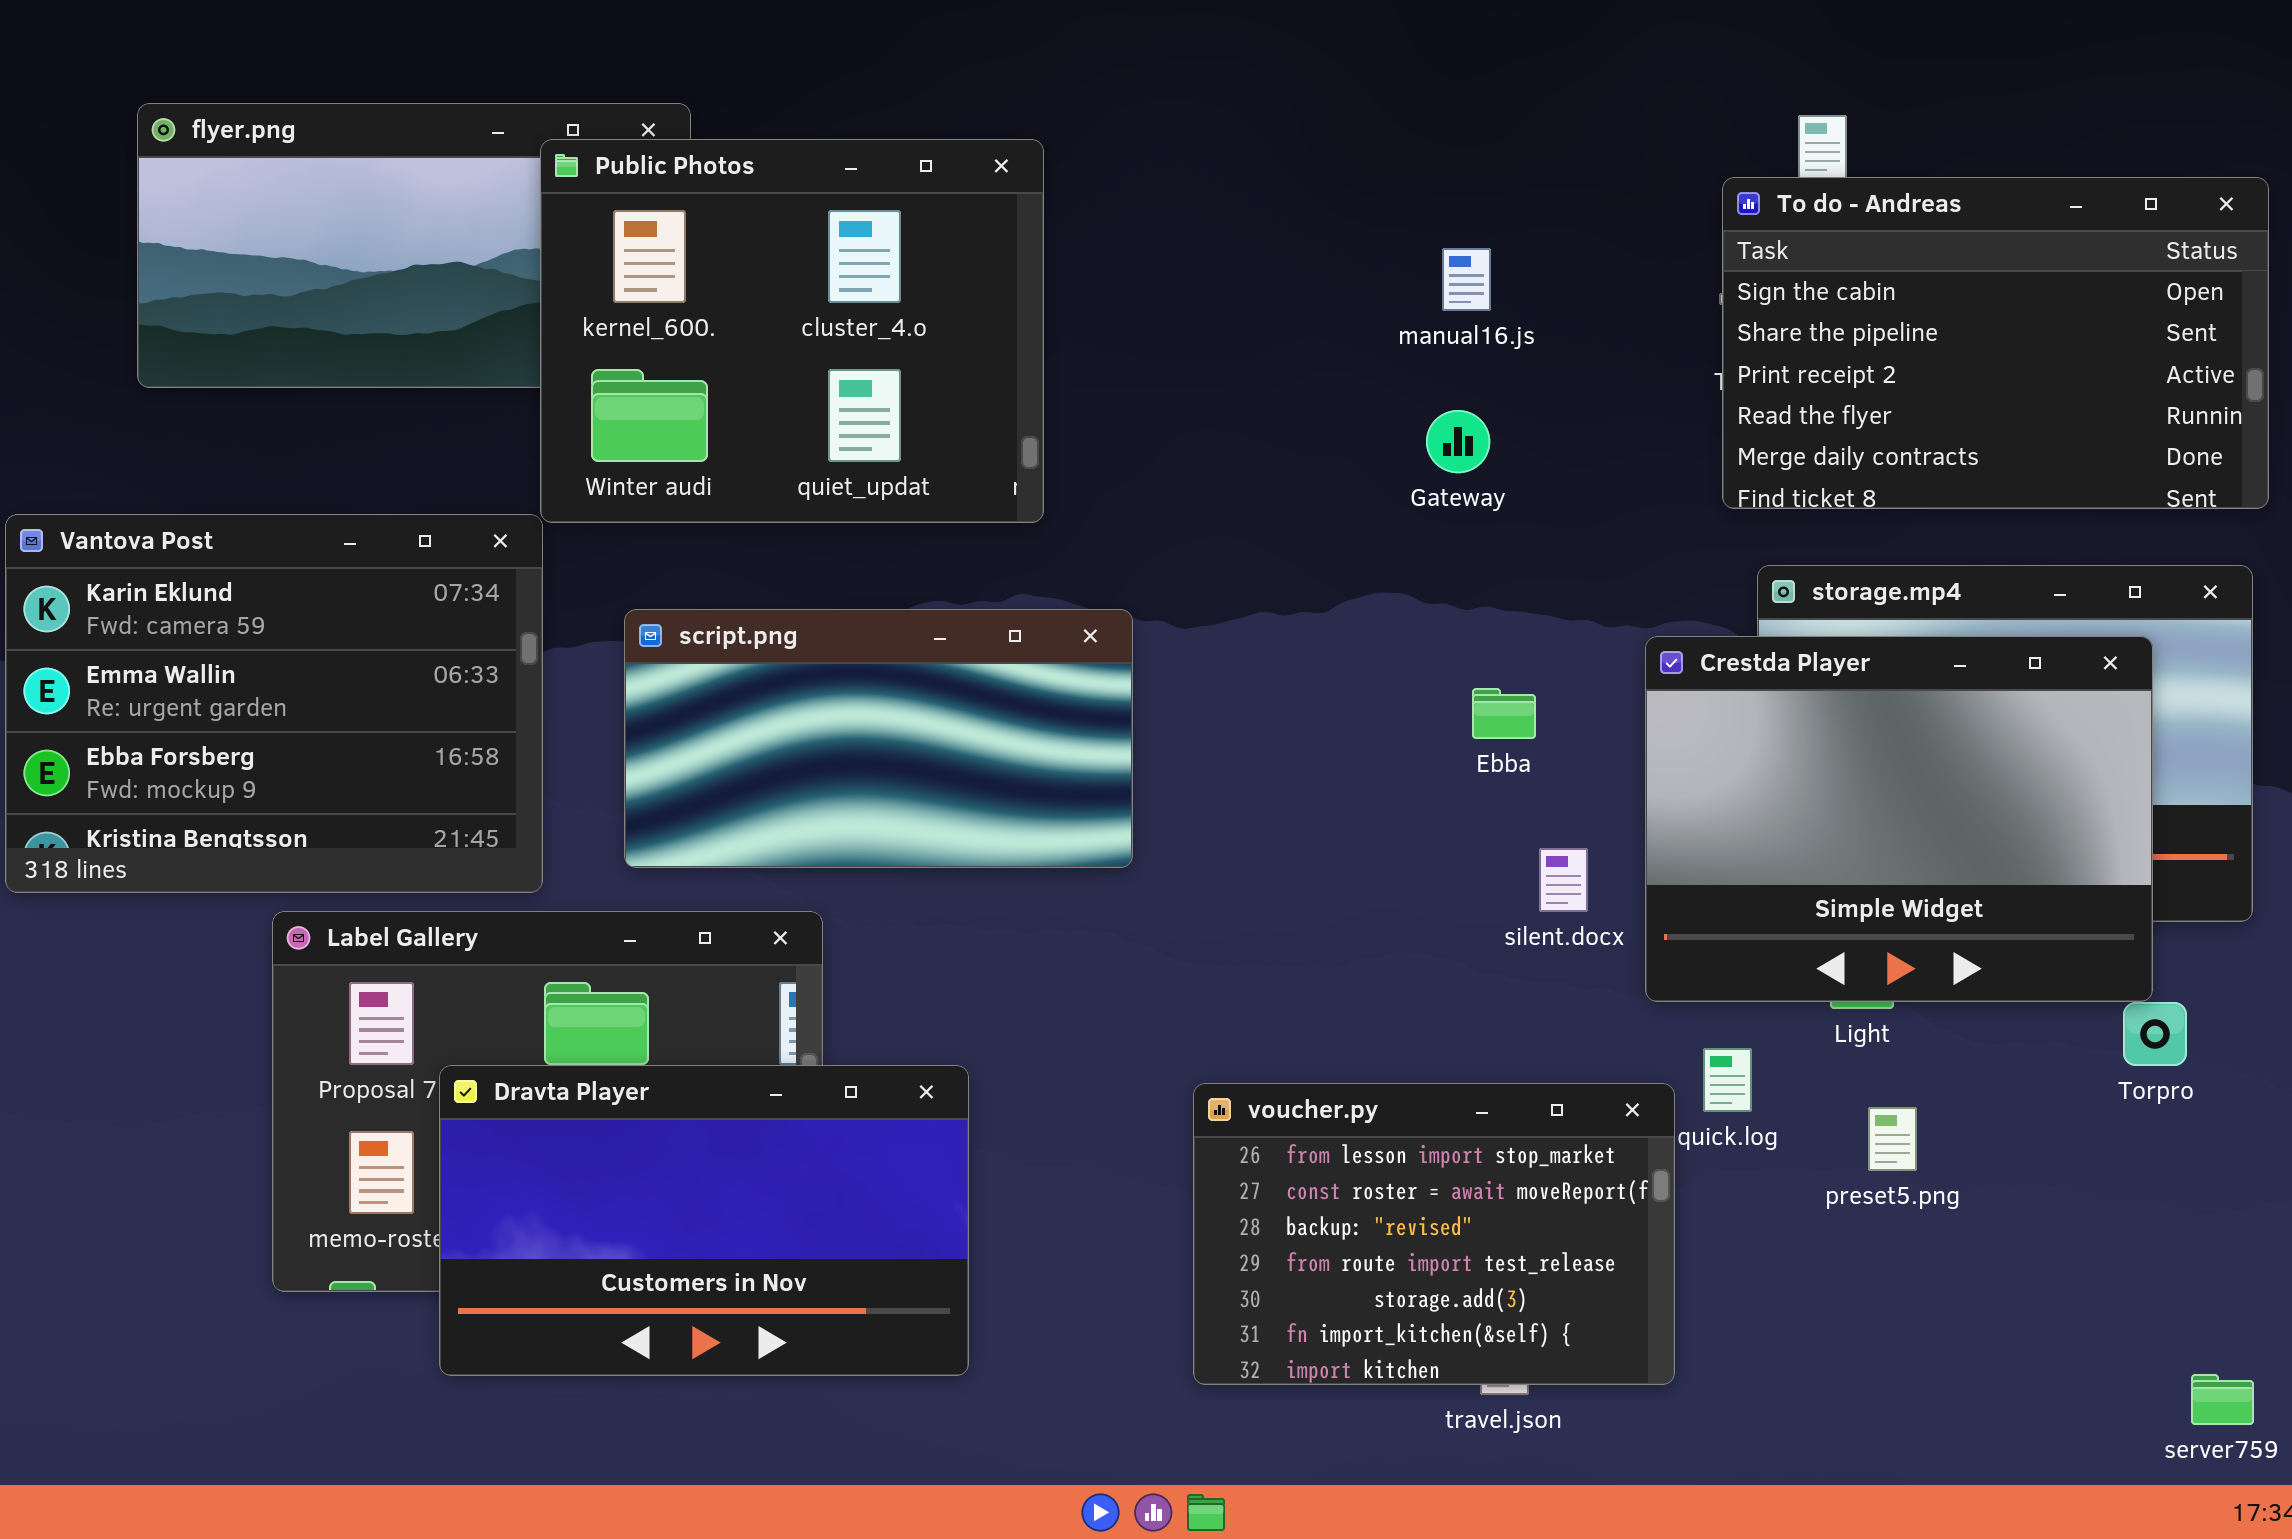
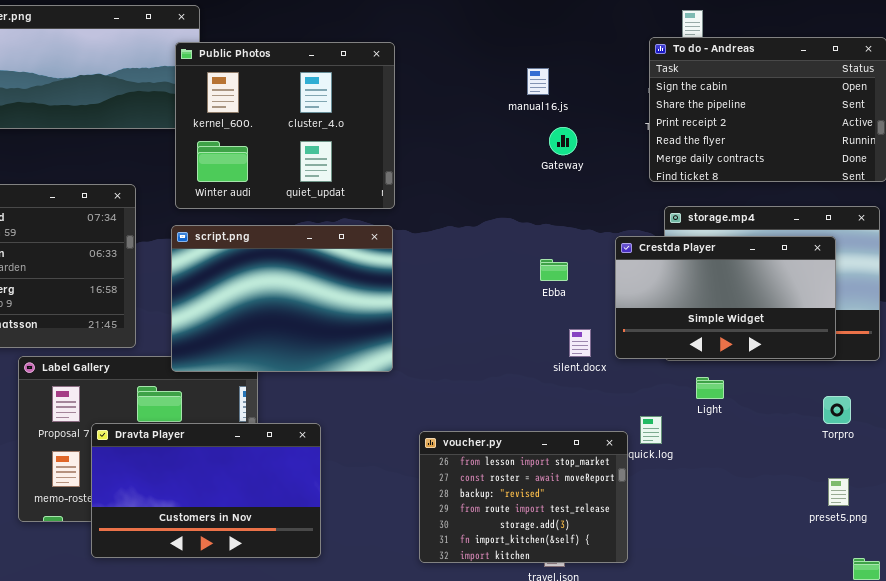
Public Photos: [540,139,1044,523] -> [175,42,395,209], moved
Gateway: [1426,410,1490,473] -> [549,127,577,155], moved
script.png: [624,609,1133,868] -> [171,225,393,372], resized
Crestda Player: [1645,636,2153,1002] -> [615,236,836,359], resized
preset5.png: [1868,1107,1917,1171] -> [828,478,849,506], moved

